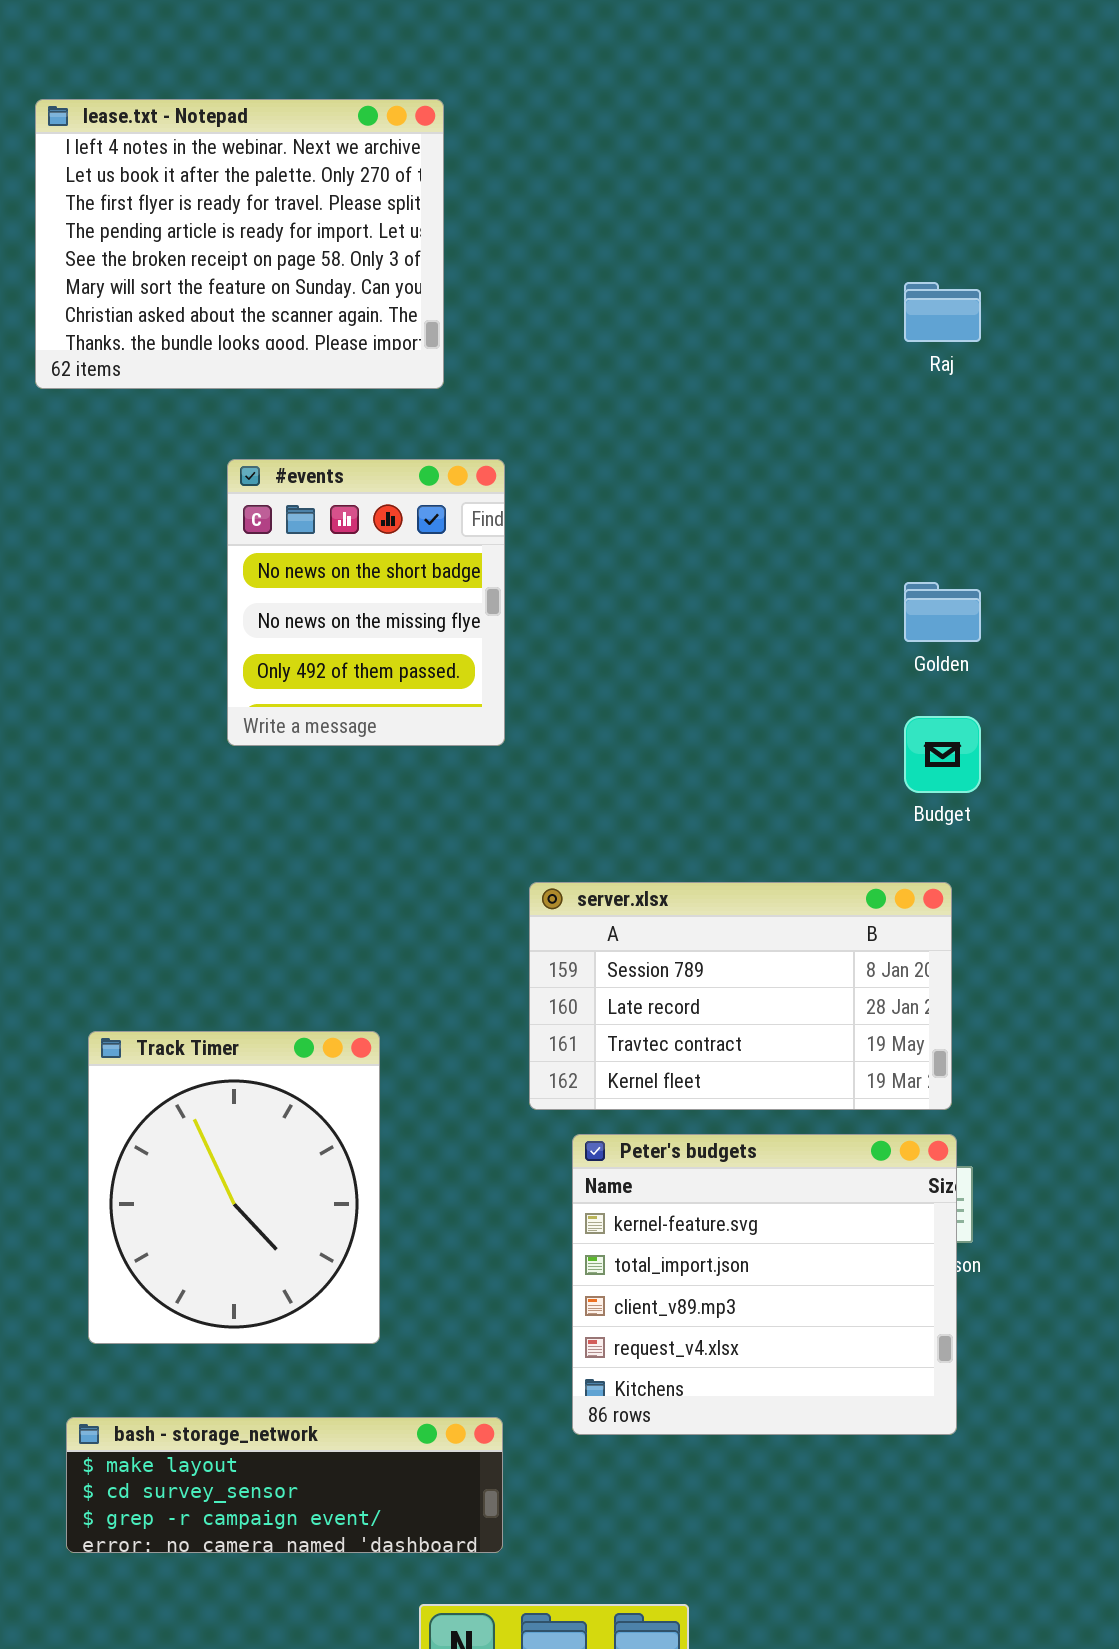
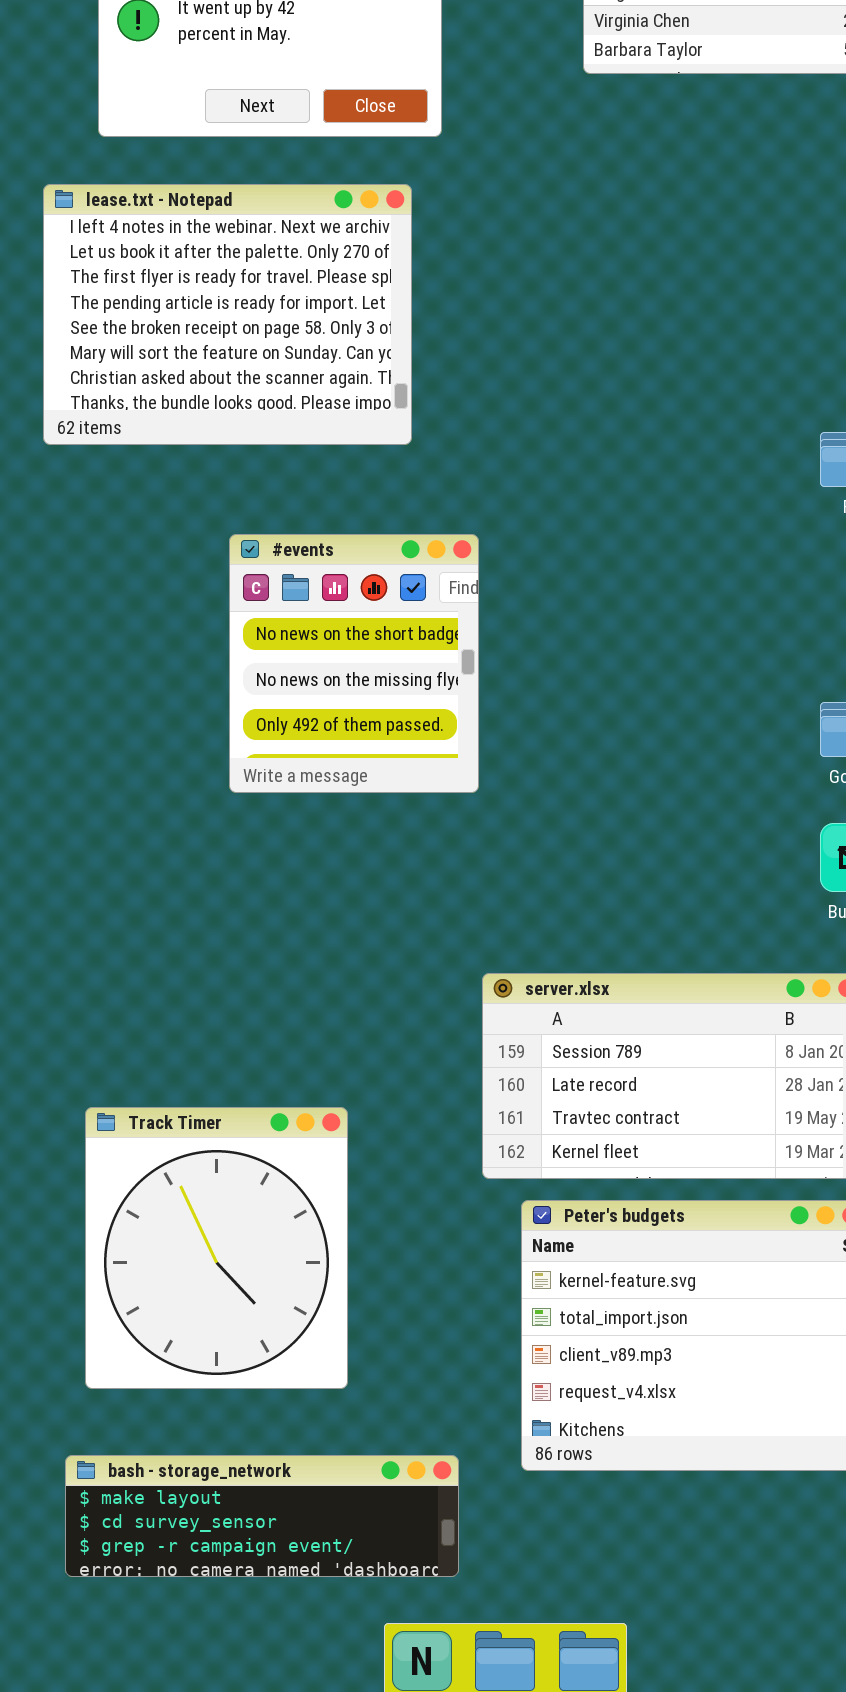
lease.txt - Notepad: [35,99,444,389] -> [43,184,412,445], moved
#events: [227,459,505,746] -> [229,534,479,793], moved

